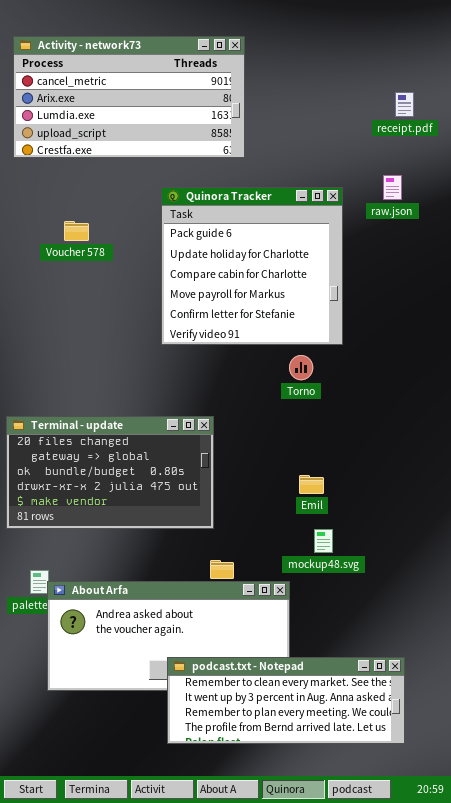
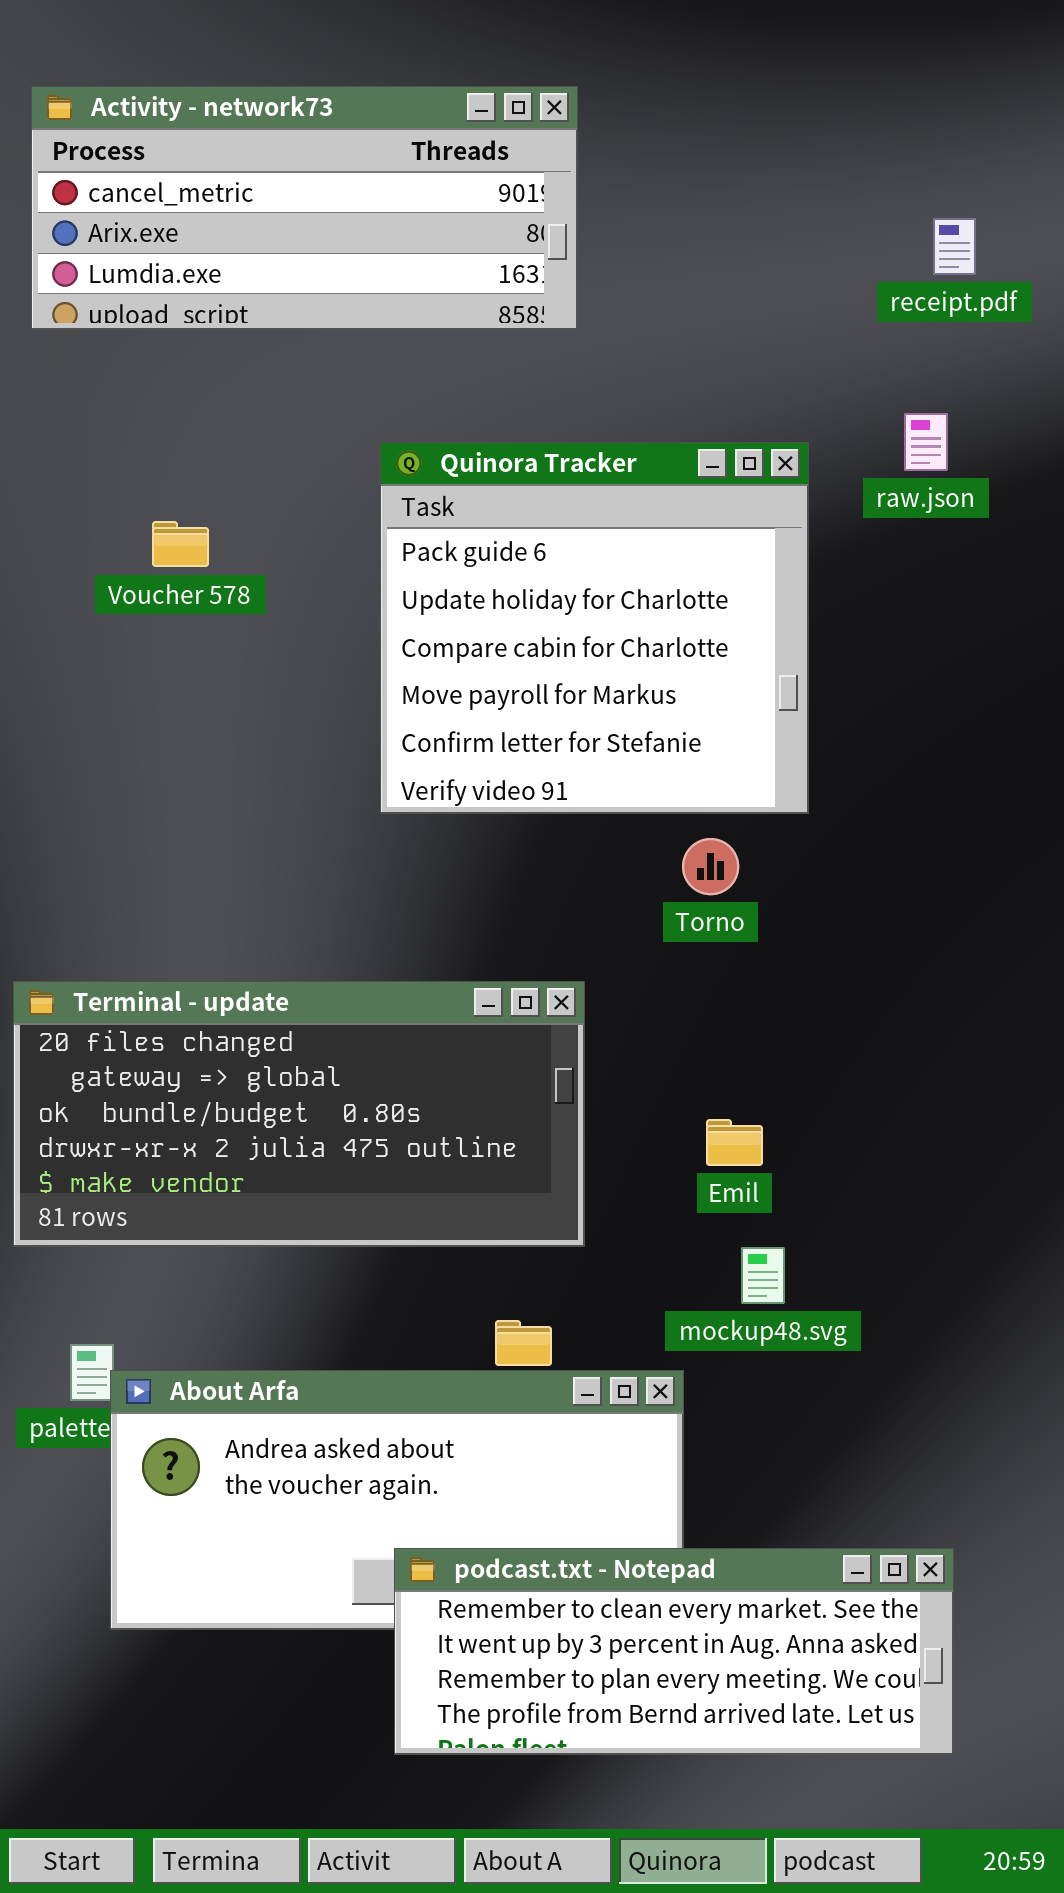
Activity - network73: [13,36,245,158] -> [31,86,578,330], resized
Terminal - update: [6,416,214,529] -> [13,981,585,1247], resized

